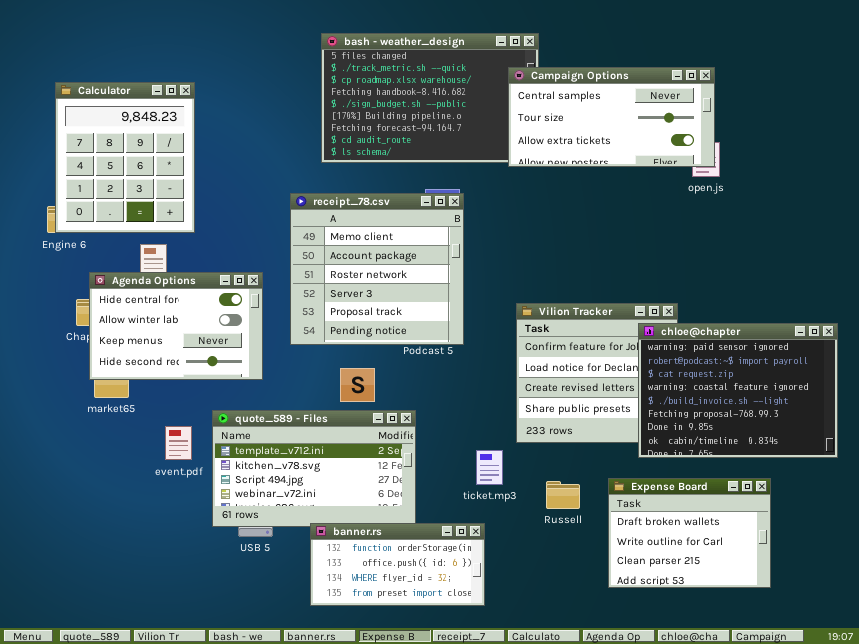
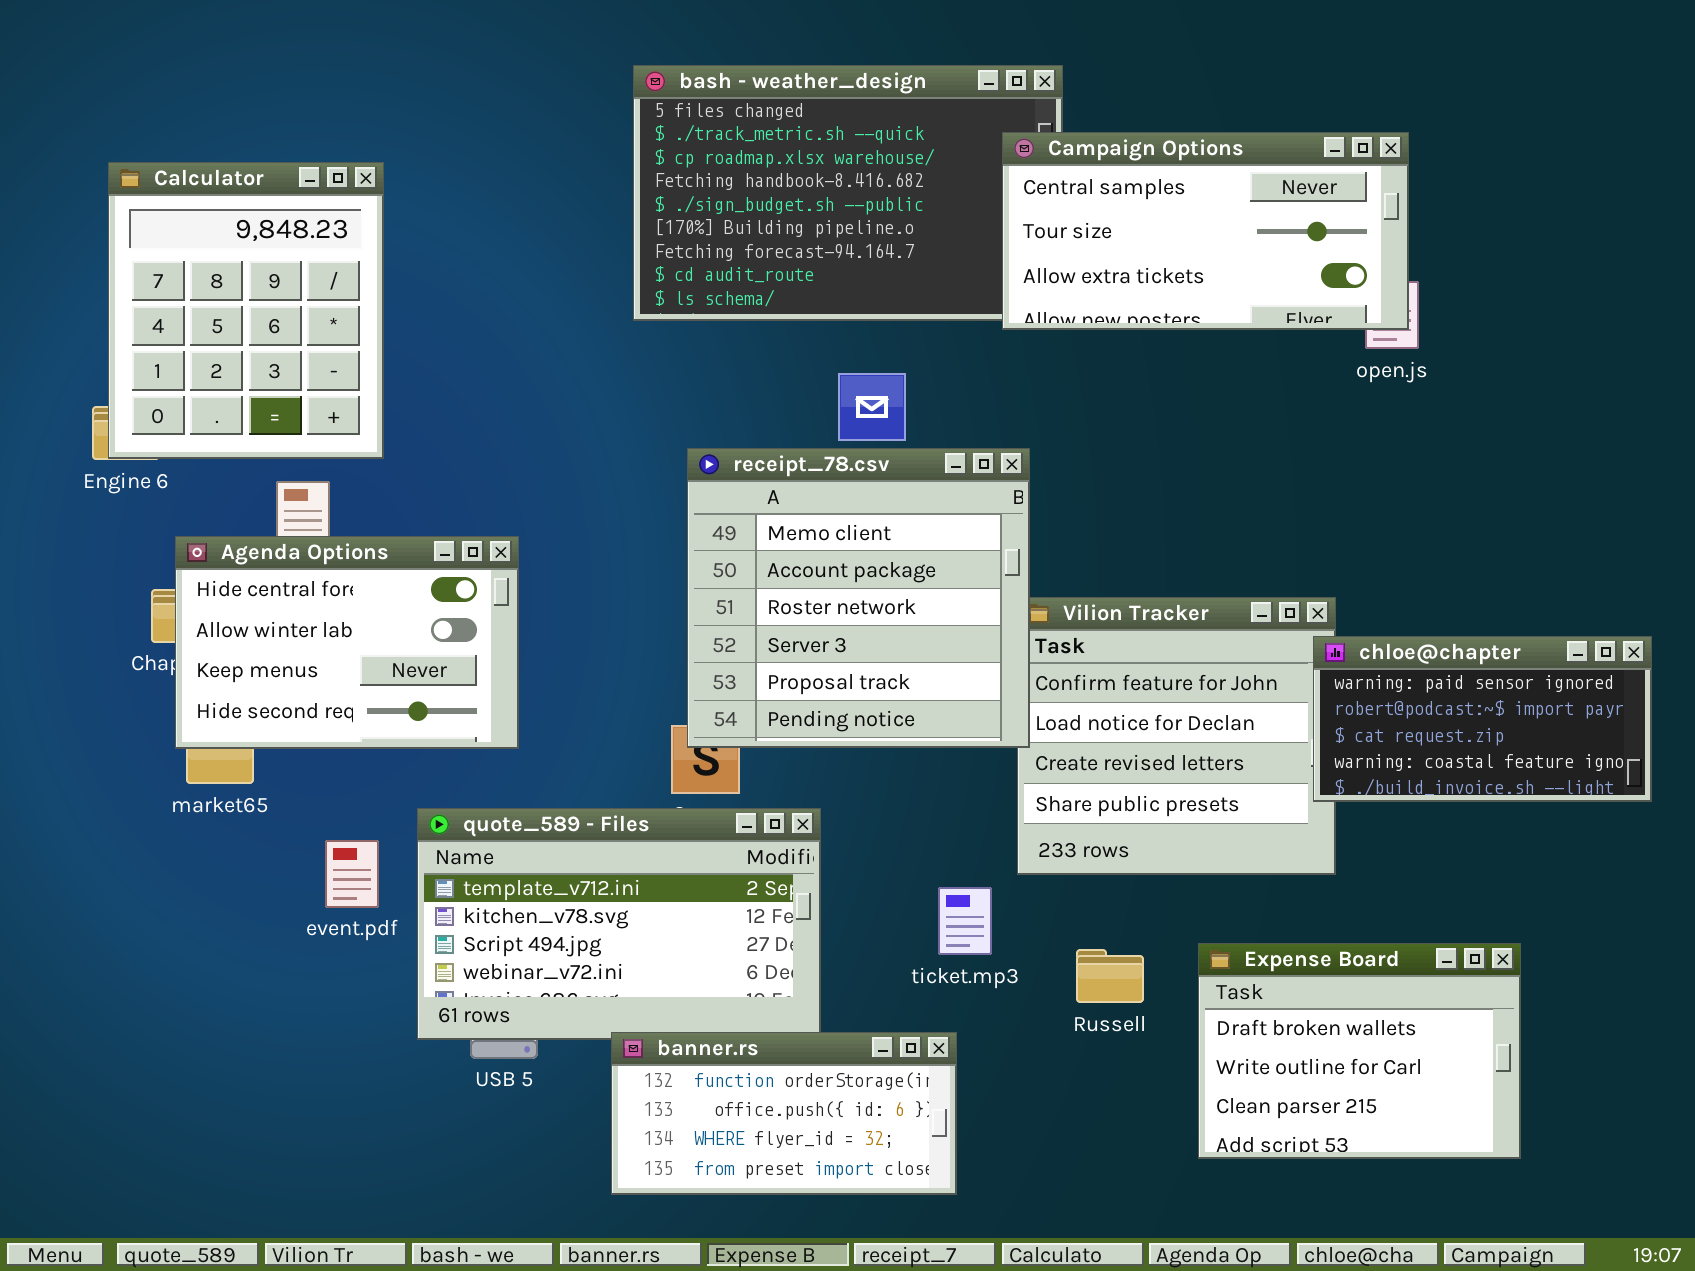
receipt_78.csv: [290,193,464,345] -> [687,448,1030,748], moved
chloe@chapter: [638,323,838,458] -> [1313,636,1652,802], resized

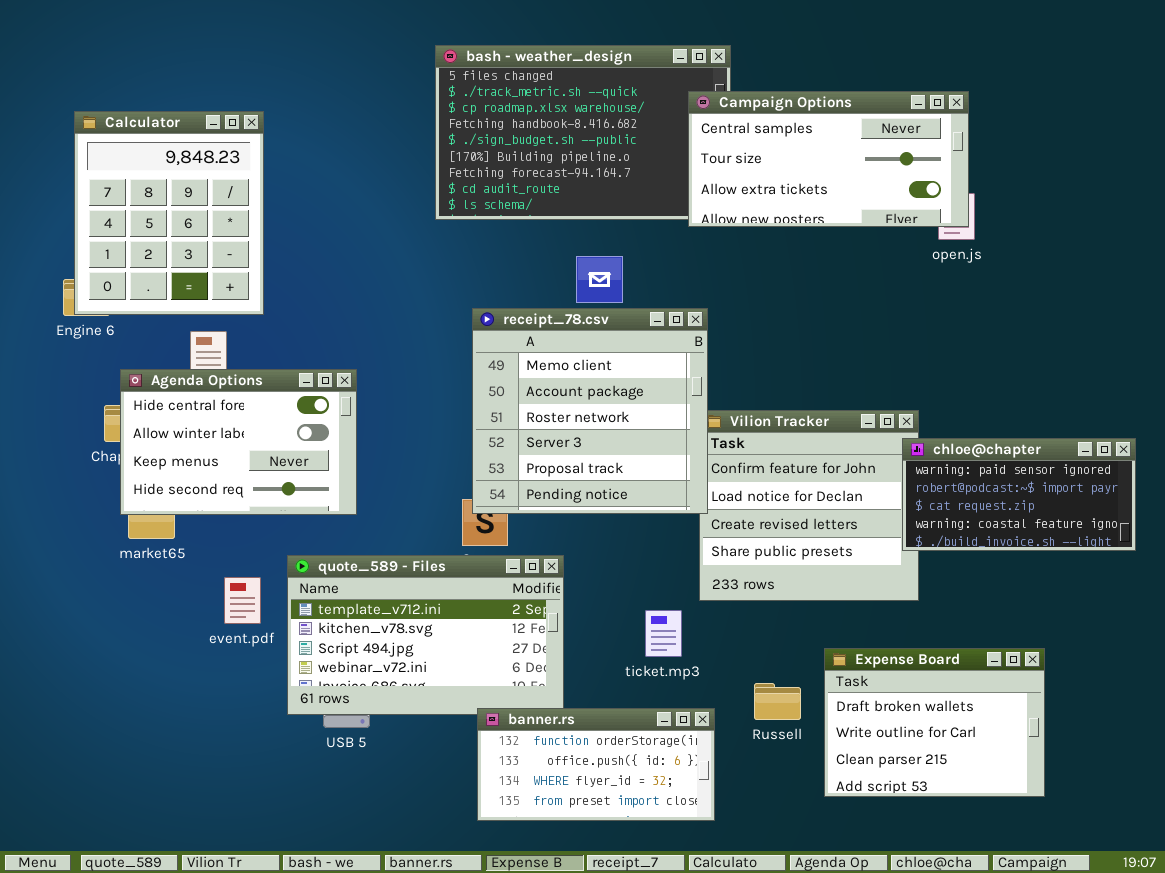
Russell: [1076,949,1144,1003] -> [754,683,801,720], moved
banner.rs: [611,1032,957,1195] -> [477,708,715,821], moved

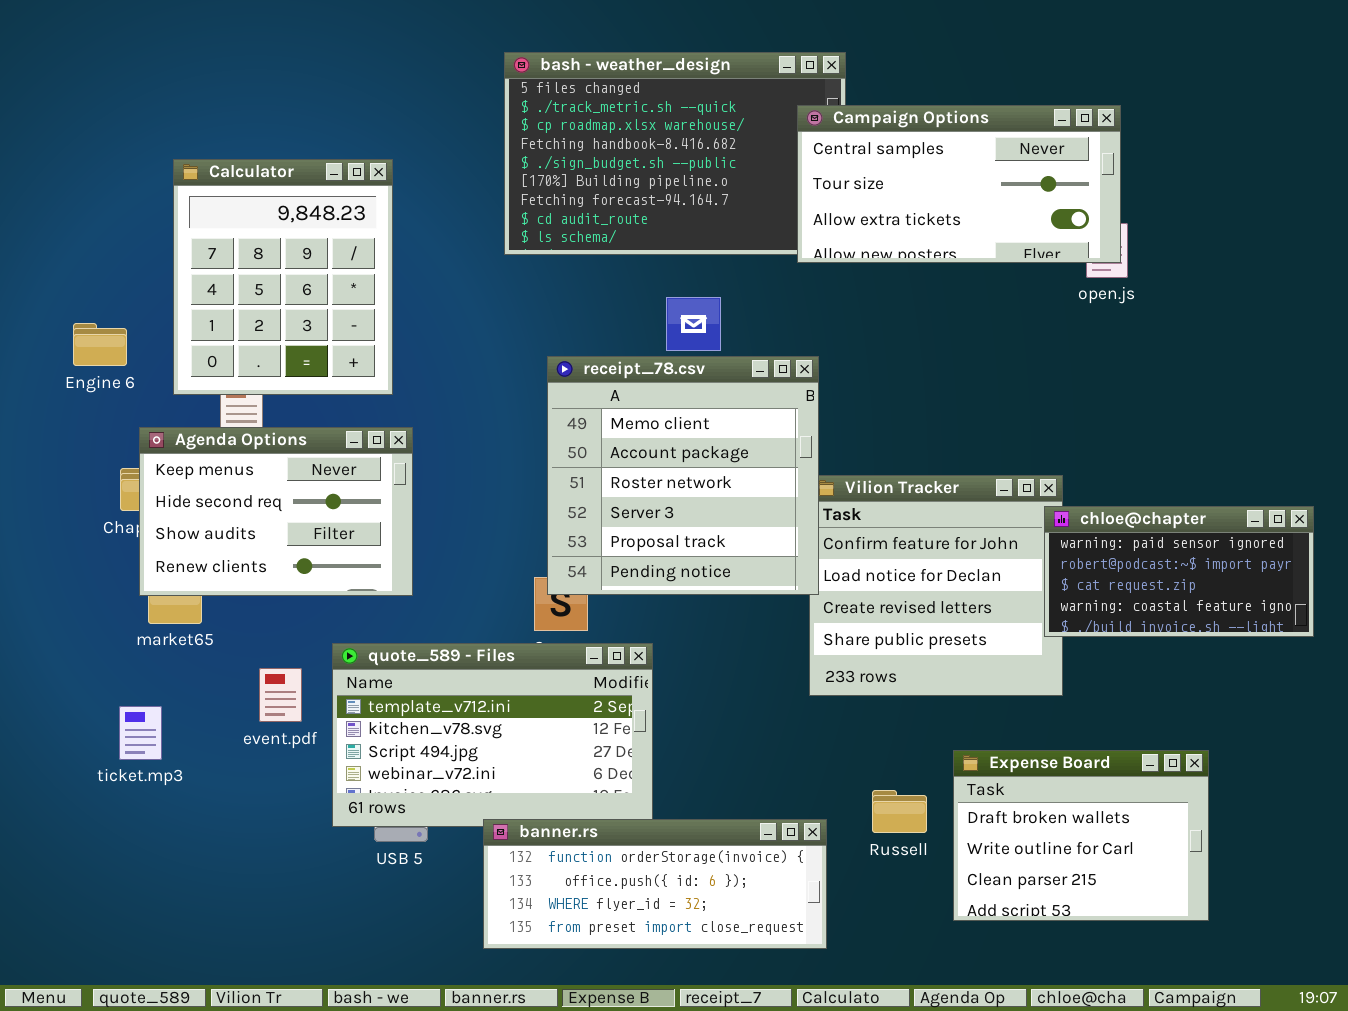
Calculator: [74,111,264,315] -> [173,159,393,395], moved
Agenda Options: [120,369,357,515] -> [139,427,413,596], scrolled down 2 rows
ticket.mp3: [645,610,682,657] -> [119,706,162,760], moved
banner.rs: [477,708,715,821] -> [483,819,827,949], resized

